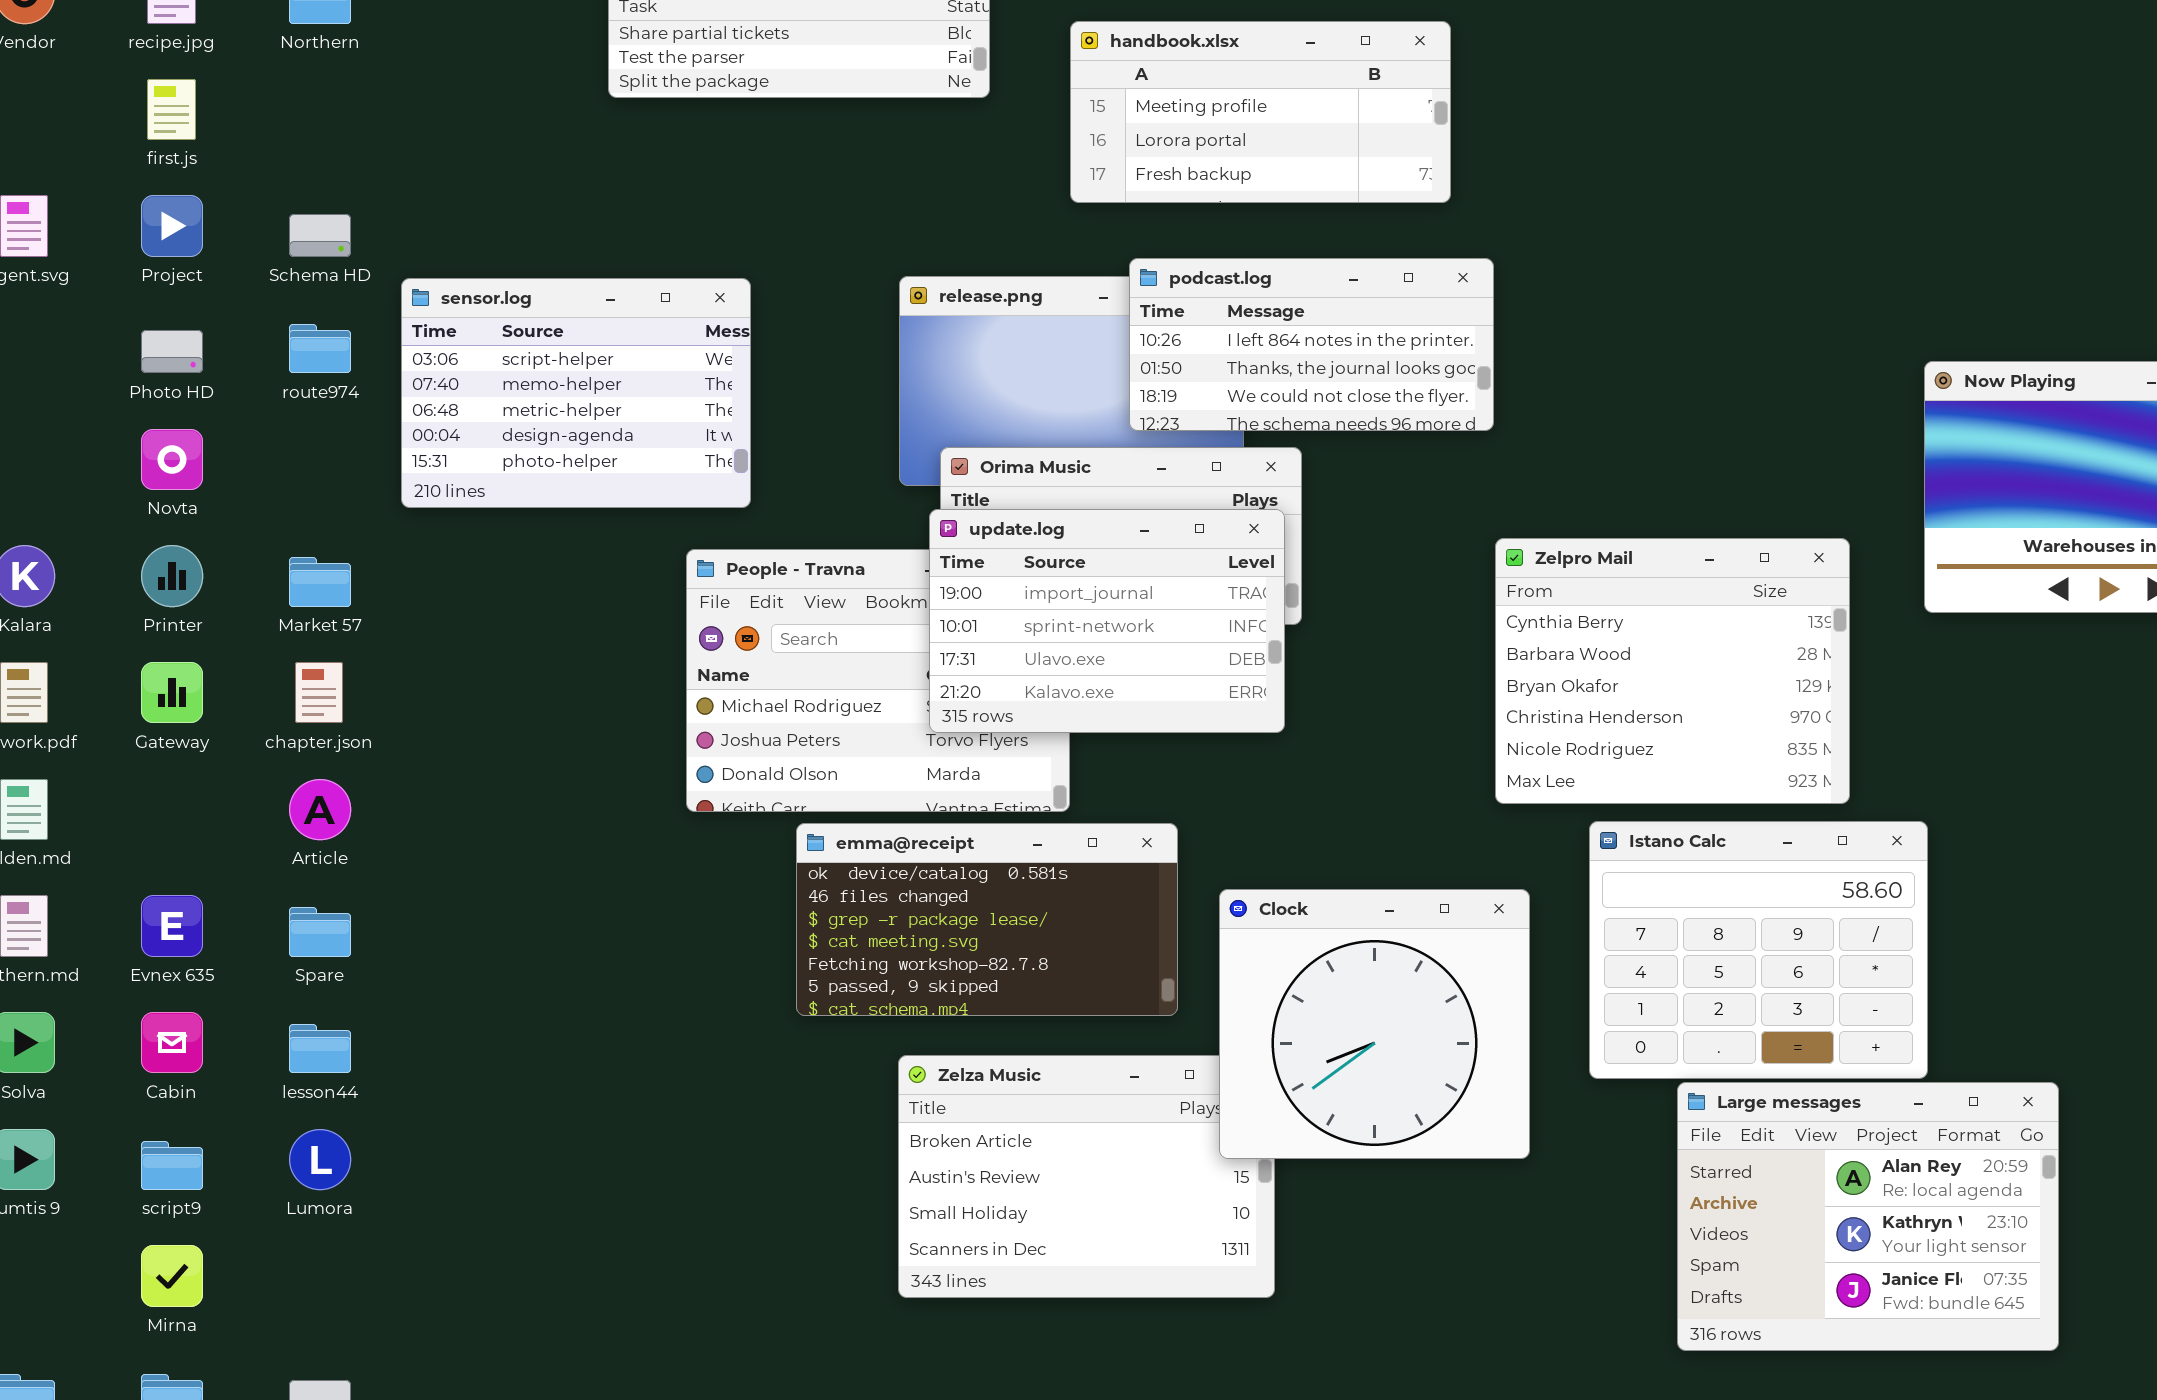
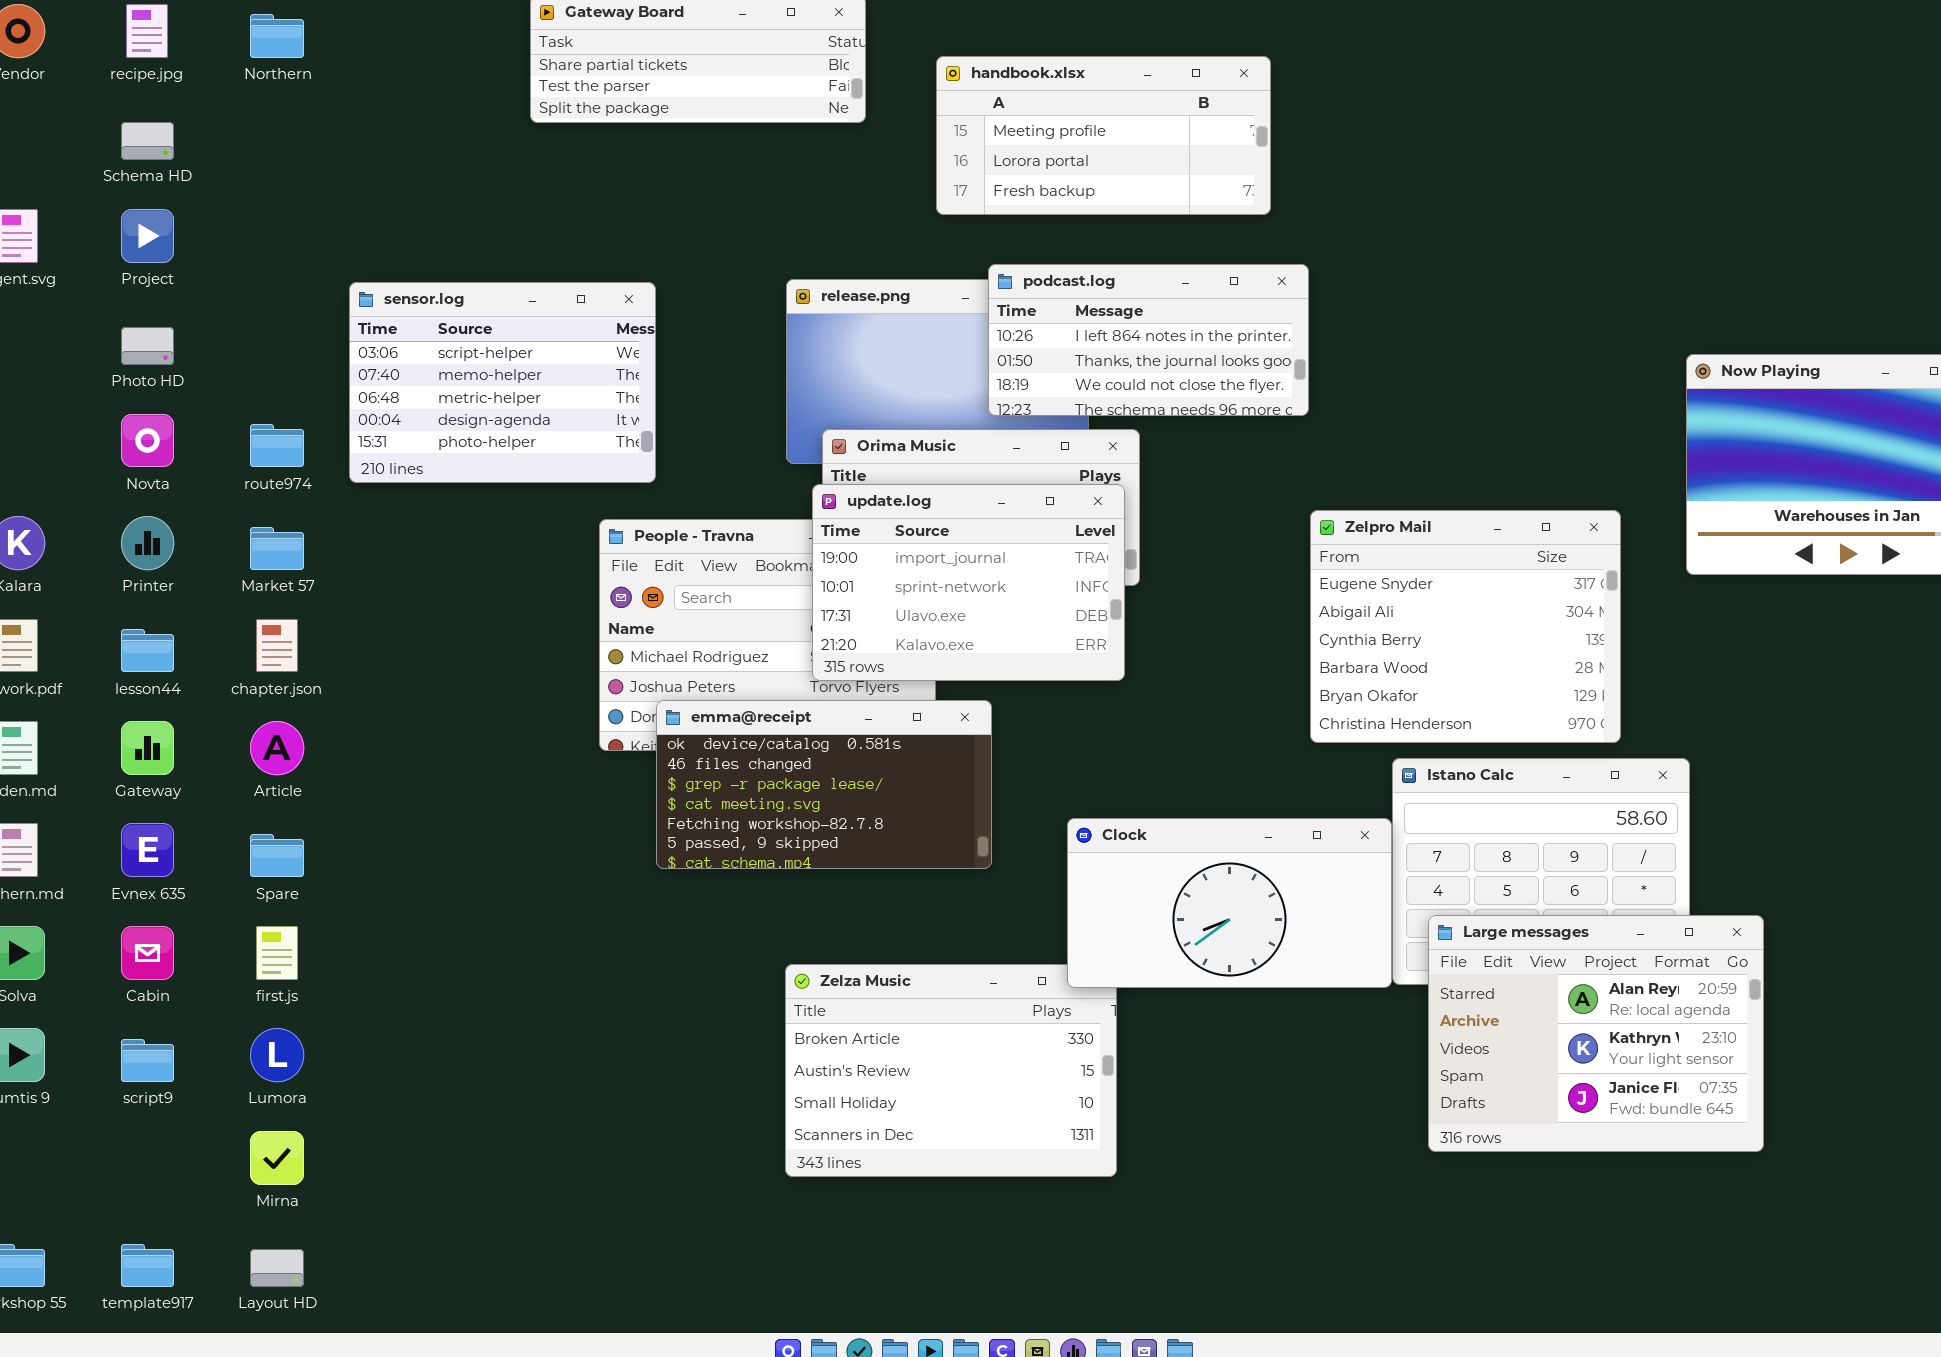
first.js: [147,79,196,140] -> [256,926,298,980], moved
Schema HD: [289,214,351,257] -> [121,122,174,160], moved
route974: [289,324,351,373] -> [250,424,304,467], moved
Zelpro Mail: [1495,538,1850,804] -> [1310,510,1621,743], scrolled up 2 rows
Gateway: [141,662,203,723] -> [121,721,174,775], moved
emma@receipt: [796,823,1178,1016] -> [656,700,992,869], moved
Clock: [1219,889,1530,1159] -> [1067,818,1392,988], resized
lesson44: [289,1024,351,1073] -> [121,629,174,672], moved
Large messages: [1677,1082,2059,1351] -> [1428,915,1764,1152], moved
Mirna: [141,1245,203,1307] -> [250,1131,304,1185], moved

